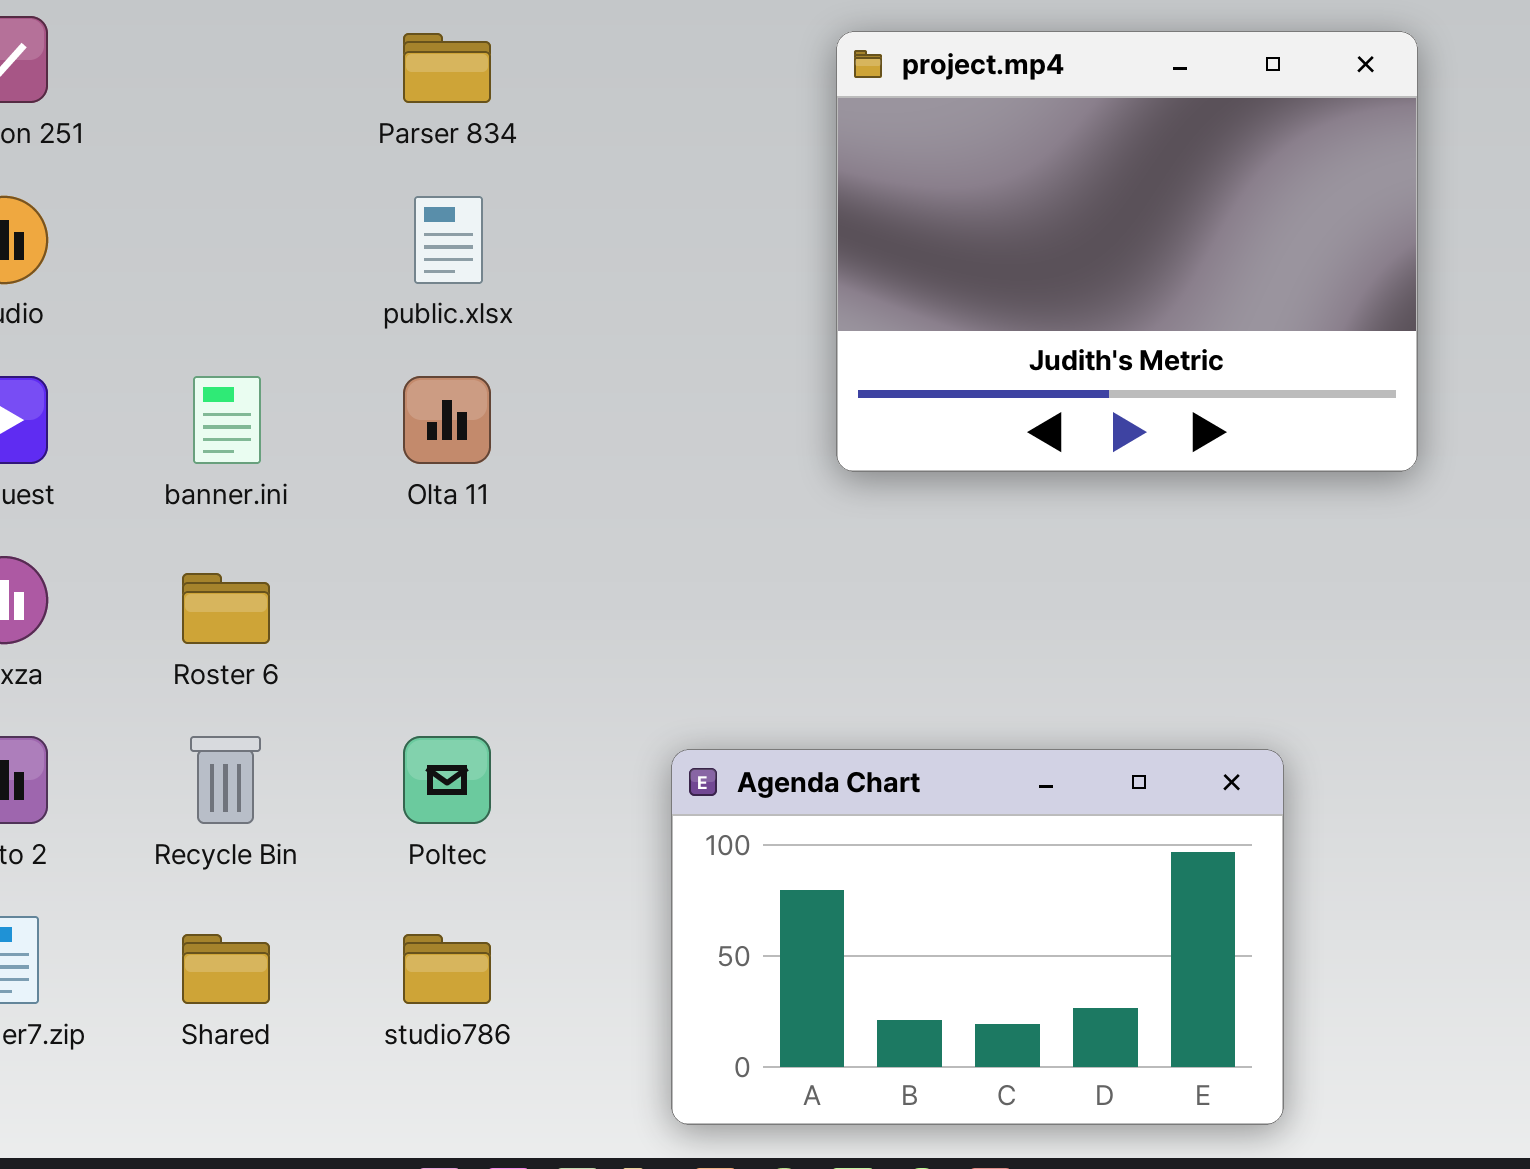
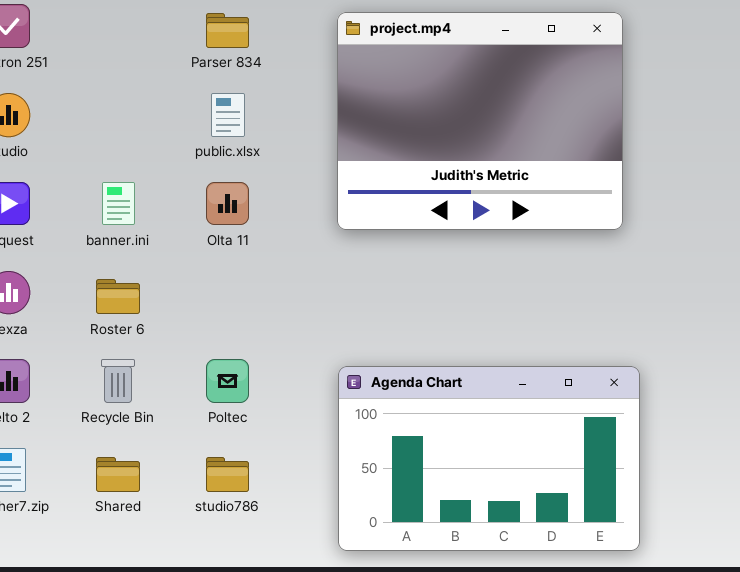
project.mp4: [836,31,1418,472] -> [337,12,623,230], moved

